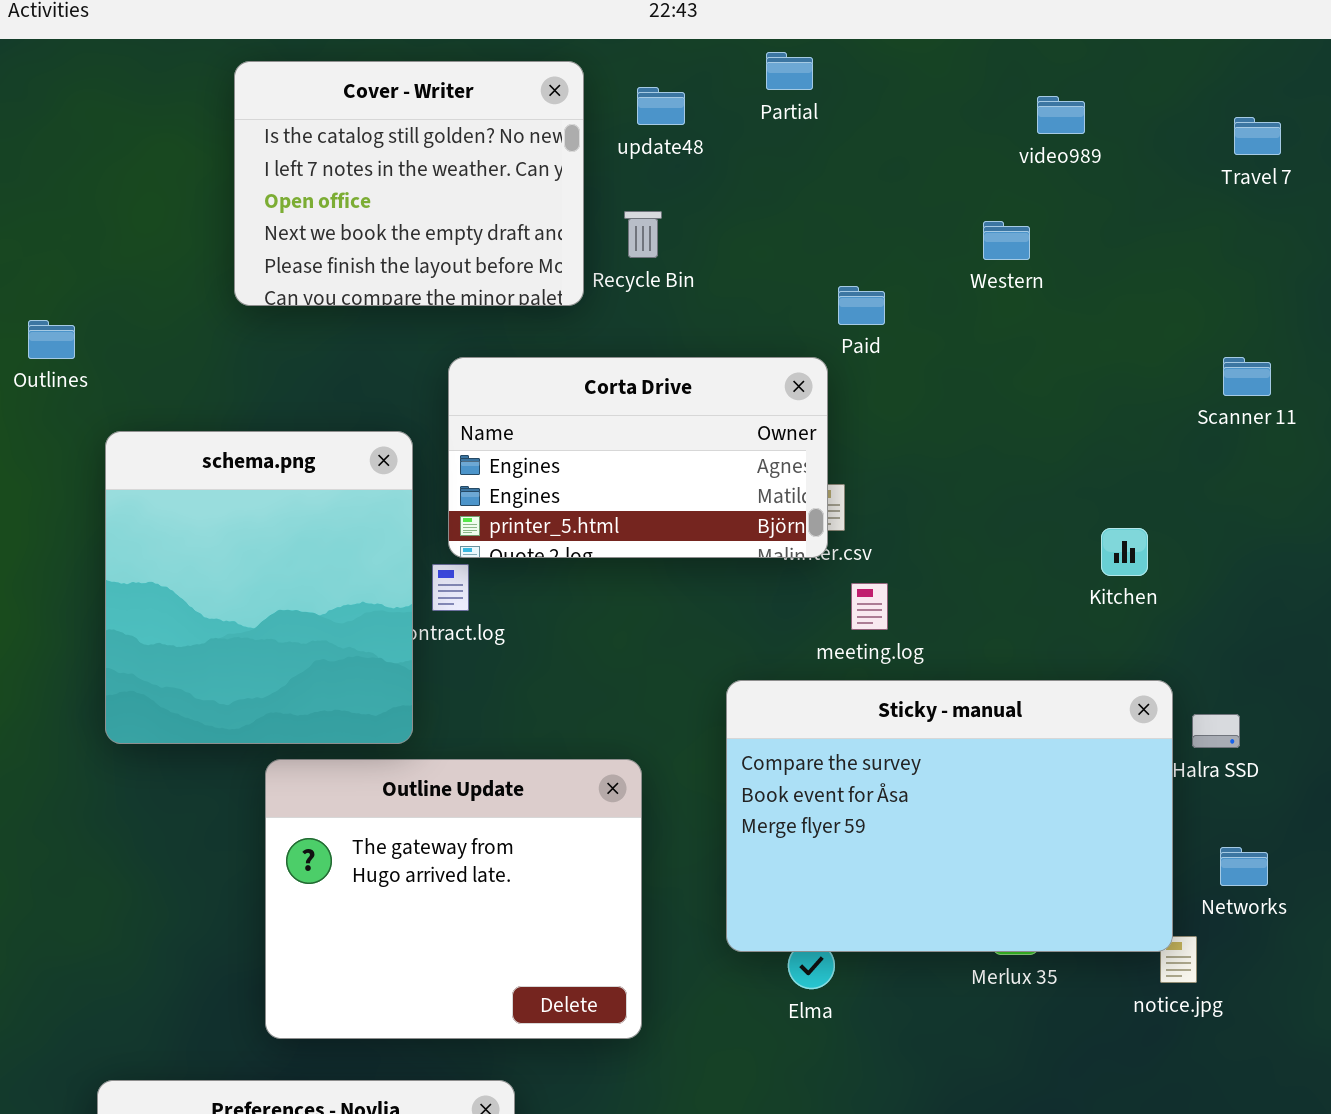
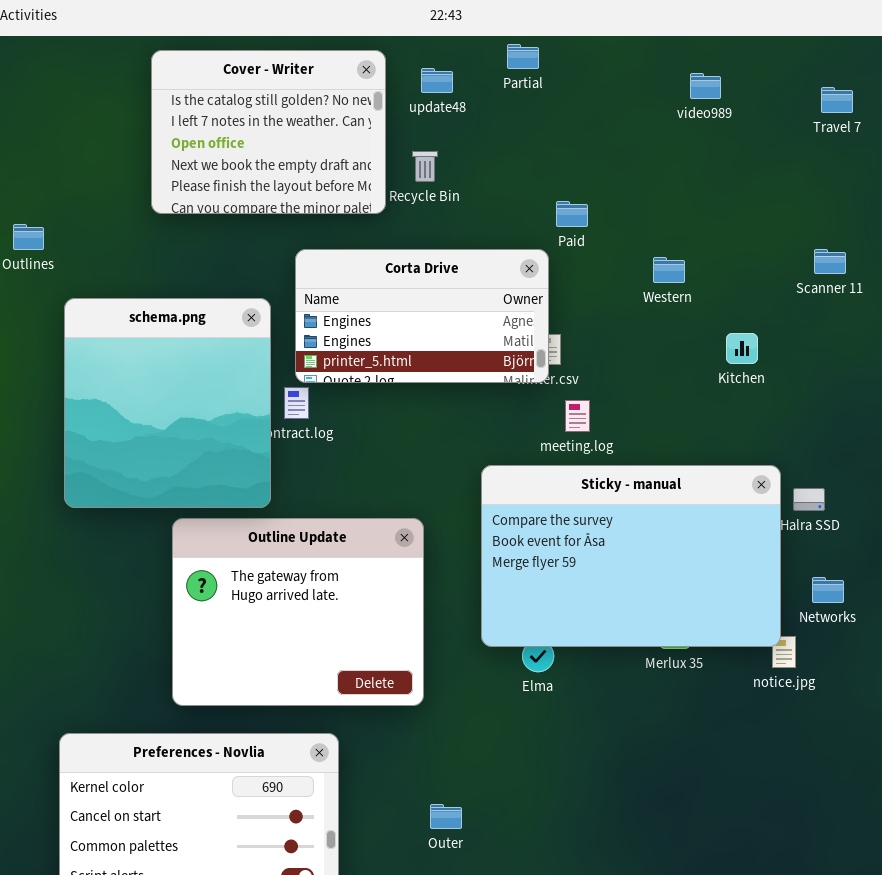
Western: [983,221,1030,260] -> [653,257,685,283], moved
Kitchen: [1101,528,1148,576] -> [726,333,758,364], moved

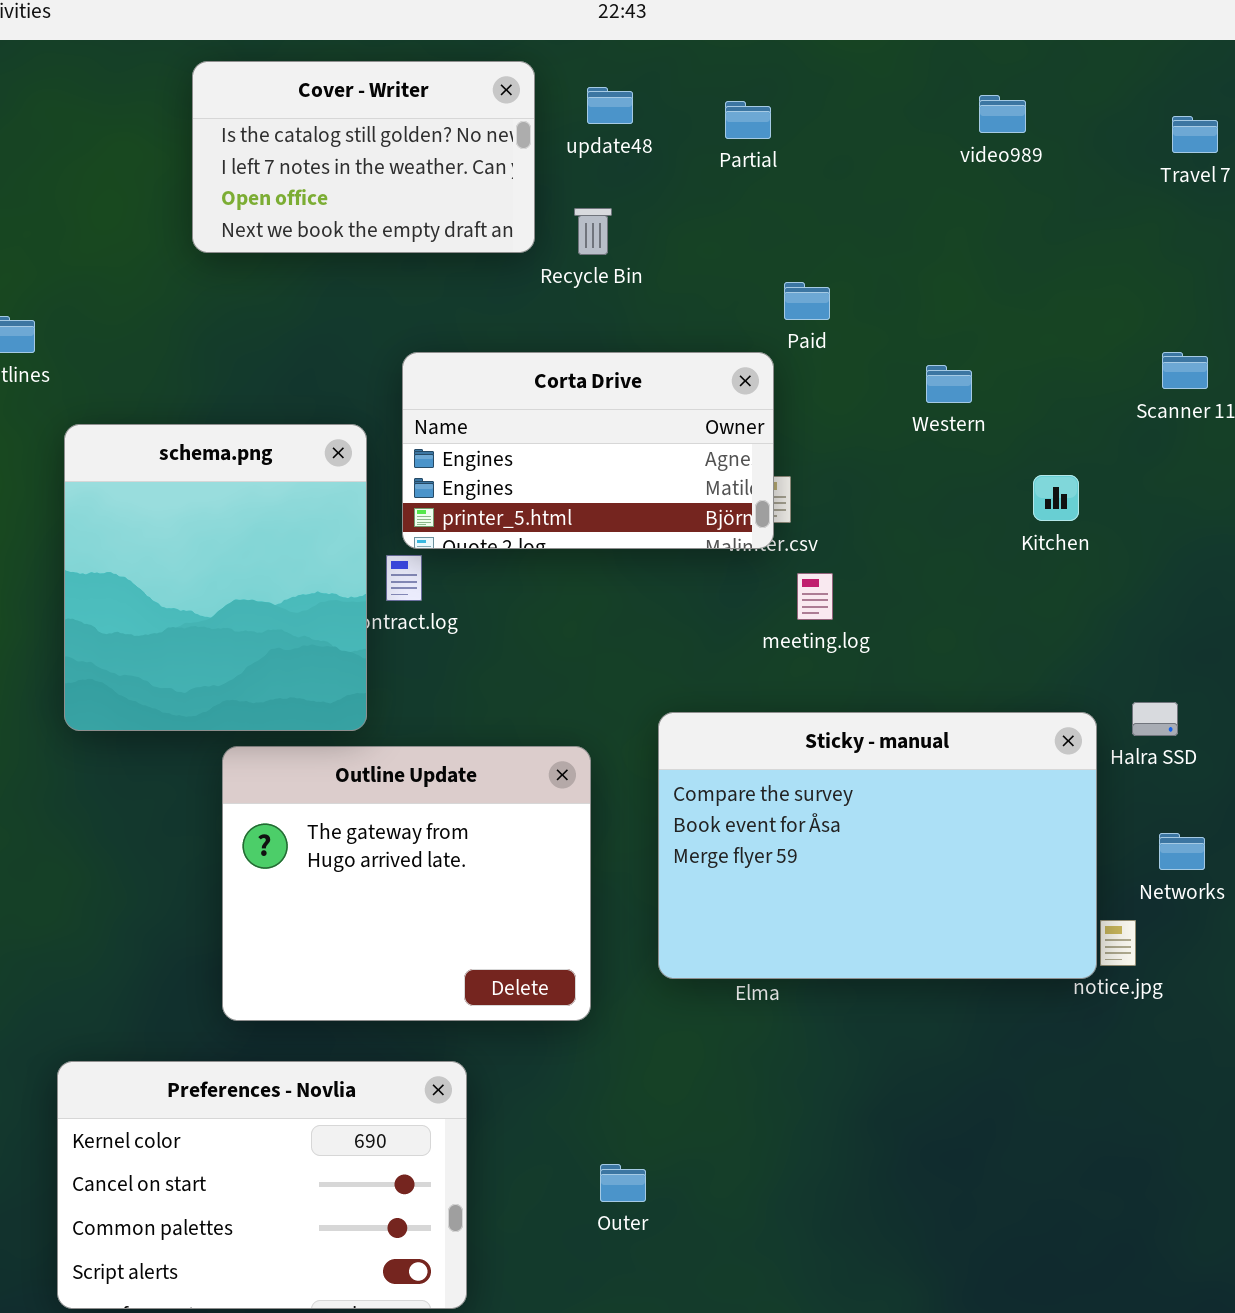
Partial: [507,44,539,69] -> [725,101,771,139], moved
Cover - Writer: [151,50,386,214] -> [192,61,535,253], resized
Sticky - manual: [481,465,781,647] -> [658,712,1097,979], moved

